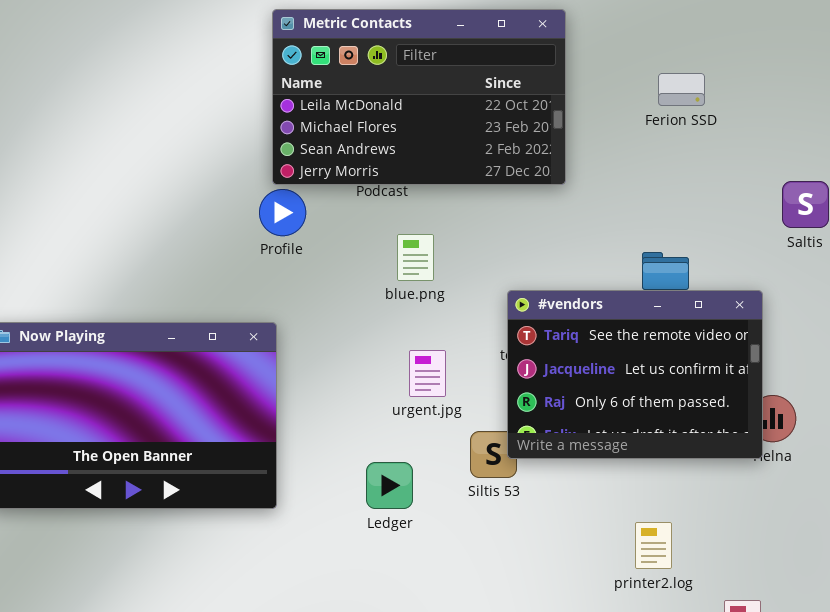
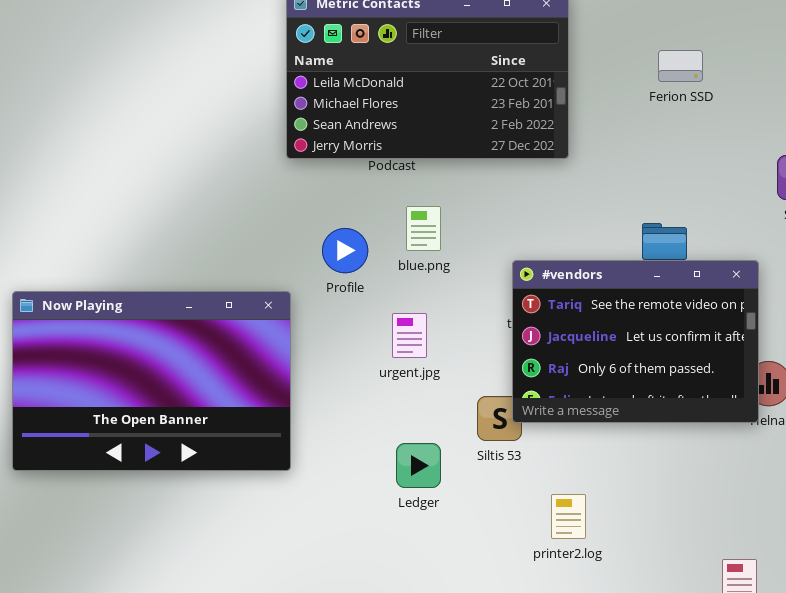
Profile: [259,189,306,236] -> [322,228,368,273], moved
urgent.jpg: [409,350,446,397] -> [392,313,427,358], moved
Ledger: [366,462,413,509] -> [396,443,441,488], moved
printer2.log: [635,522,672,569] -> [551,494,586,539], moved

